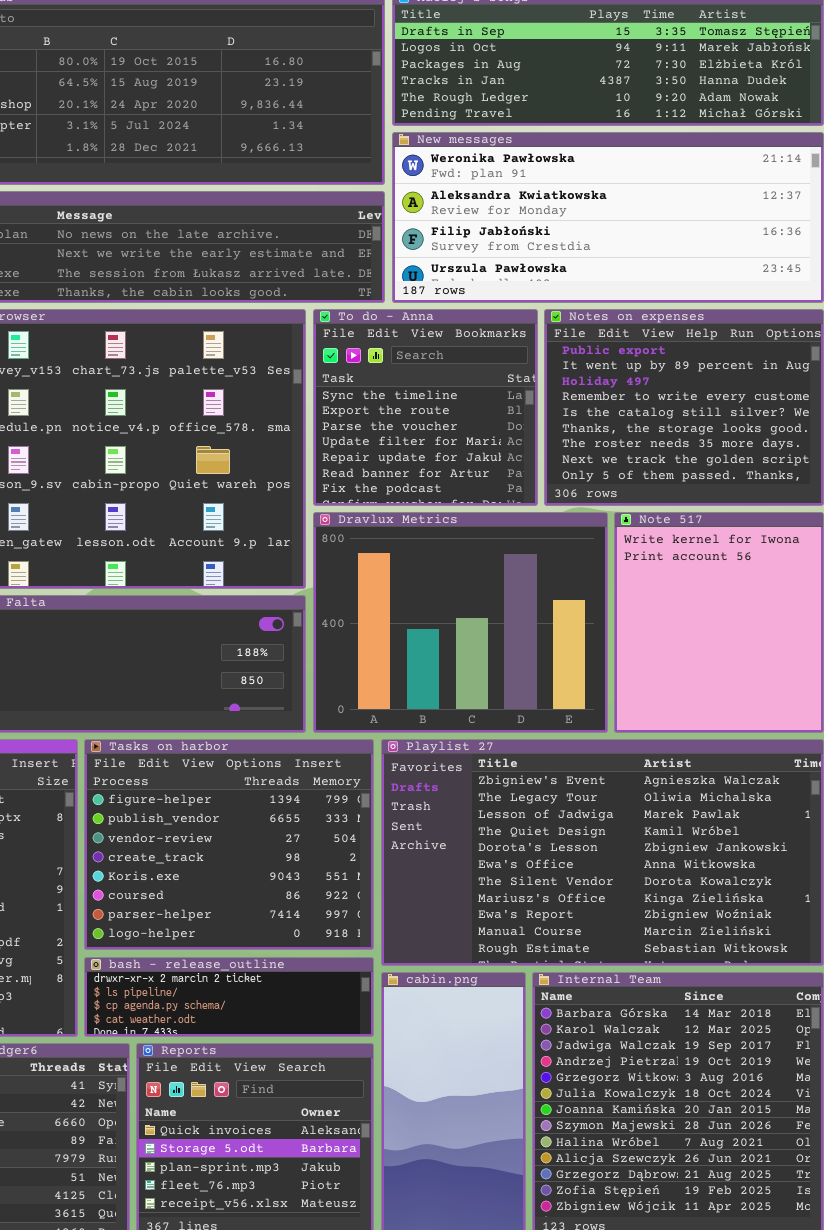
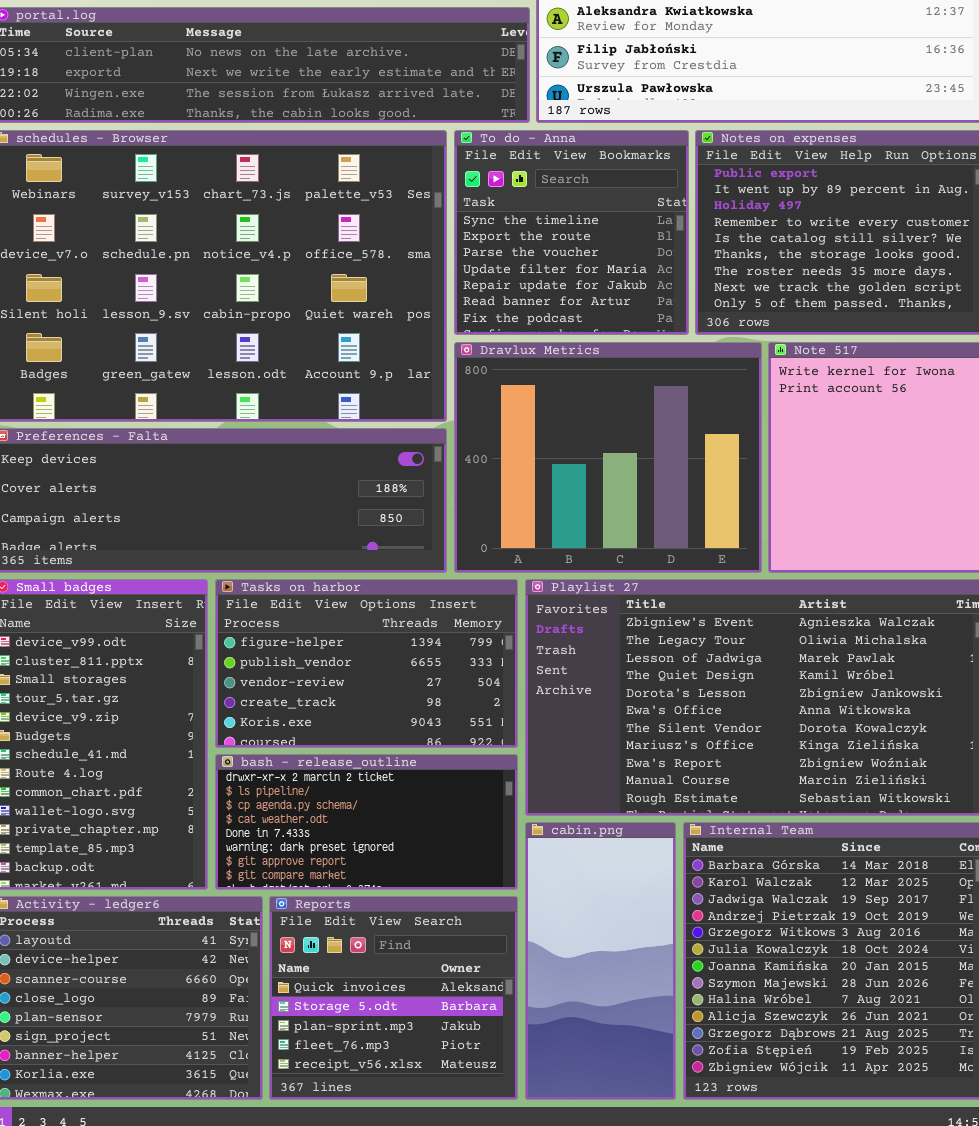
Tasks on harbor: [84,739,374,950] -> [215,579,518,748], resized
bash - release_outline: [84,957,374,1037] -> [215,754,518,890], resized

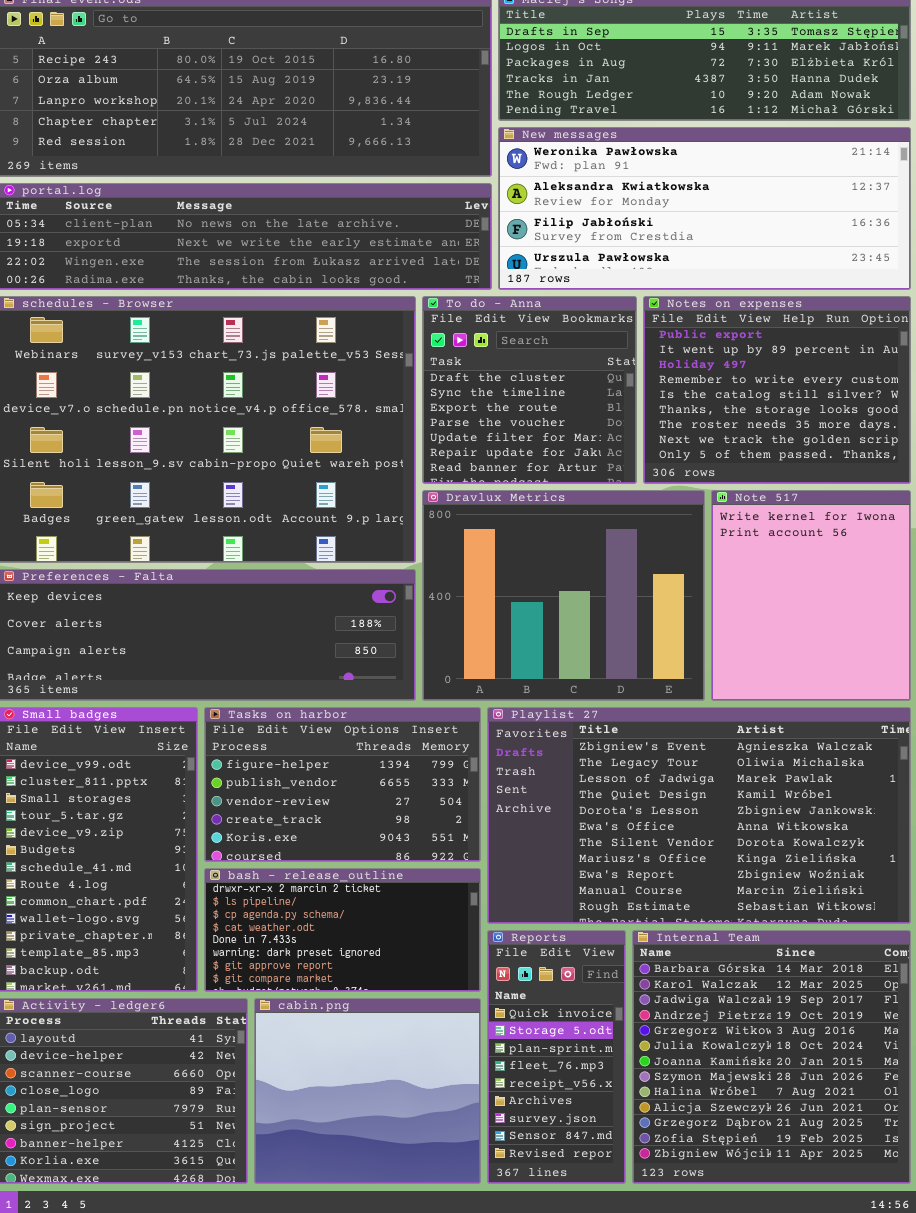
To do - Anna: [454,130,689,335] -> [422,296,637,484], scrolled up 1 row
cabin.png: [525,822,676,1100] -> [254,998,481,1184], moved, resized
Reports: [269,896,518,1100] -> [487,930,626,1184], moved, resized

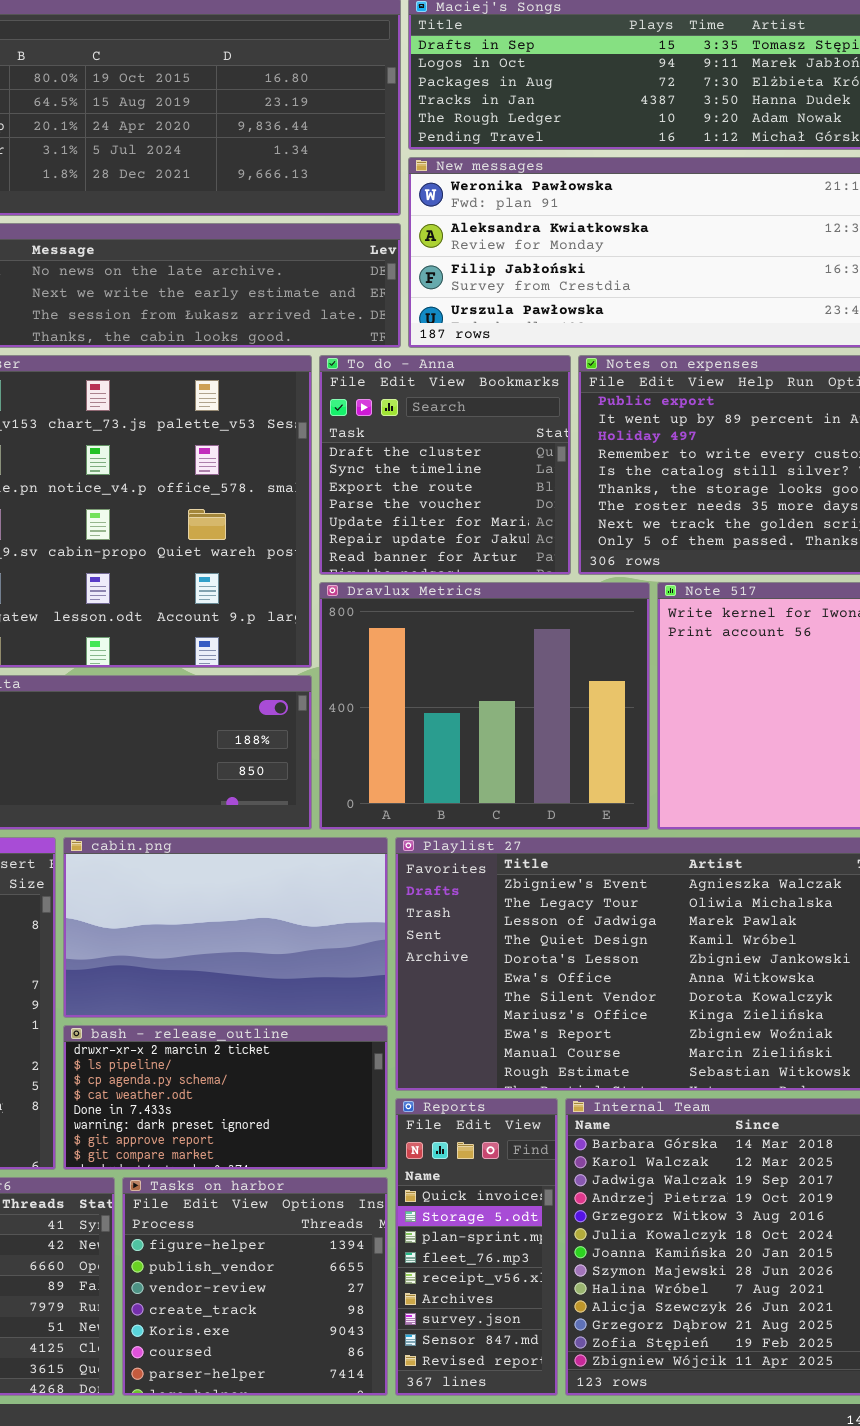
Tasks on harbor: [204,707,481,862] -> [122,1177,388,1396], moved, resized
cabin.png: [254,998,481,1184] -> [63,837,388,1018], moved, resized

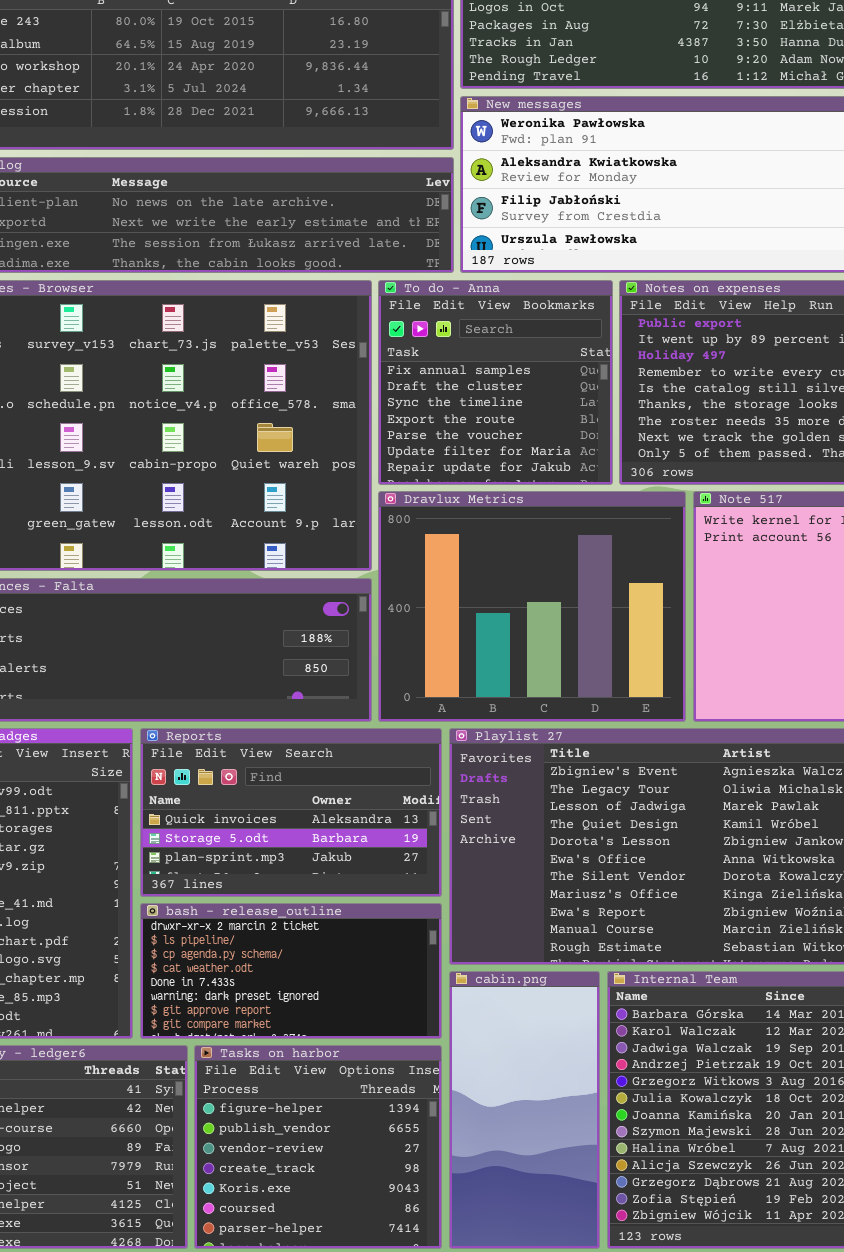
To do - Anna: [319,355,571,575] -> [378,280,613,485], scrolled up 1 row
cabin.png: [63,837,388,1018] -> [449,971,600,1249], moved, resized
Reports: [395,1098,558,1396] -> [140,728,442,897], moved, resized

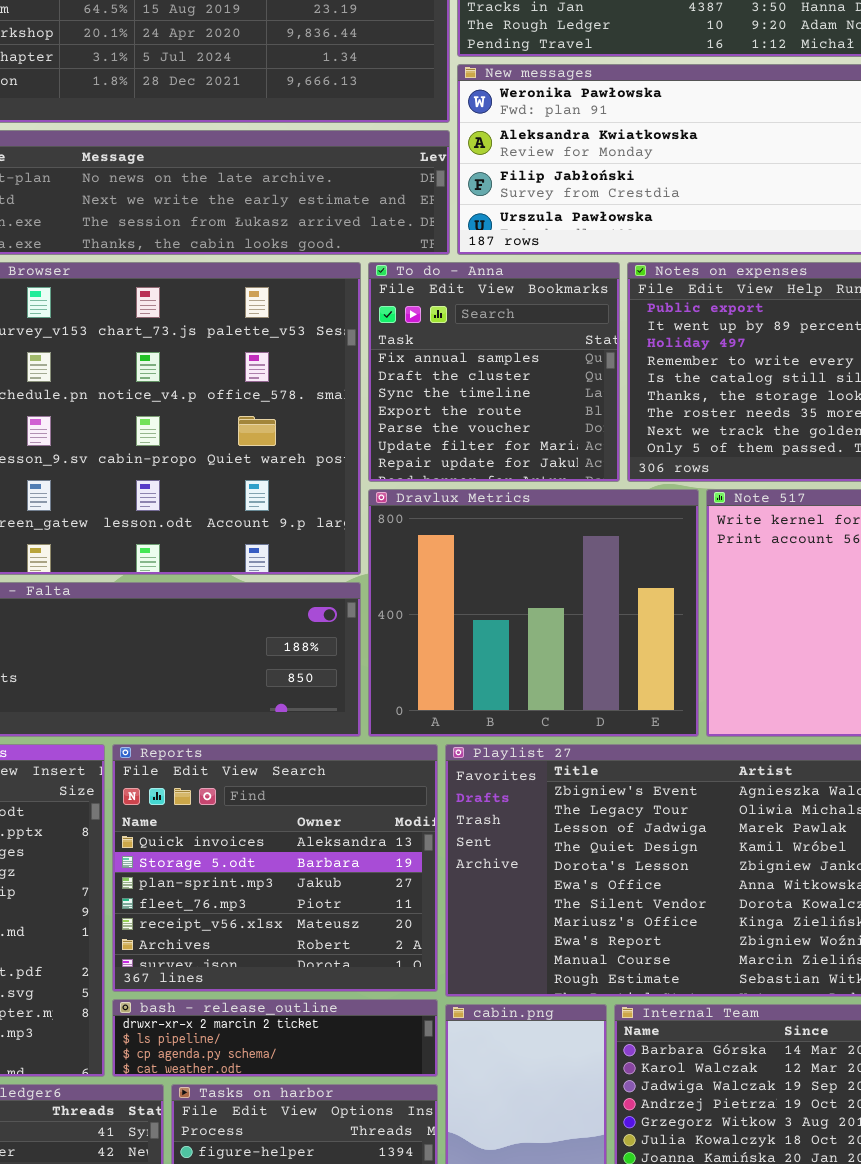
Reports: [140,728,442,897] -> [112,744,438,992], resized
bash - release_outline: [140,903,442,1039] -> [112,999,438,1077], resized

